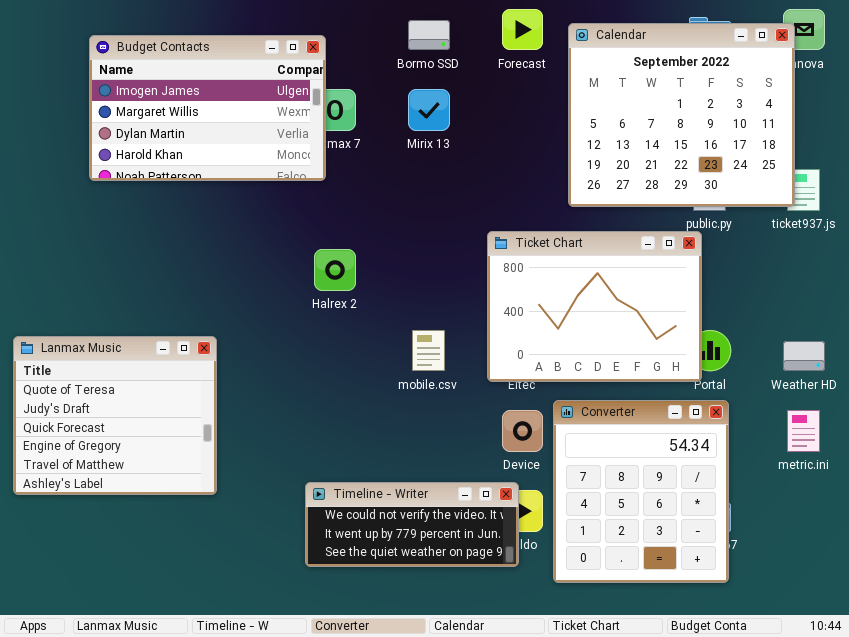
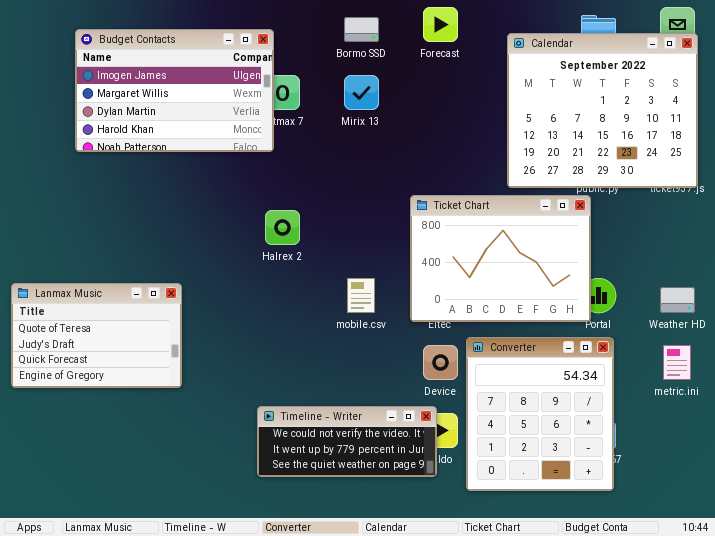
Calendar: [568,23,795,207] -> [507,33,698,188], moved
Lanmax Music: [13,336,217,495] -> [11,283,182,388], resized

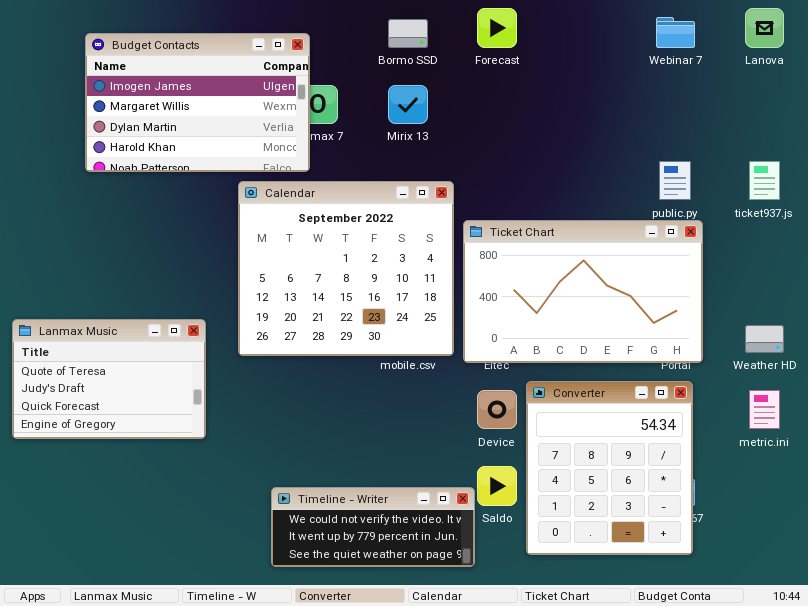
Calendar: [507,33,698,188] -> [238,181,454,356], moved
Ticket Chart: [410,195,591,322] -> [463,220,703,363], resized
Timeline - Writer: [257,406,437,477] -> [271,487,475,567], moved

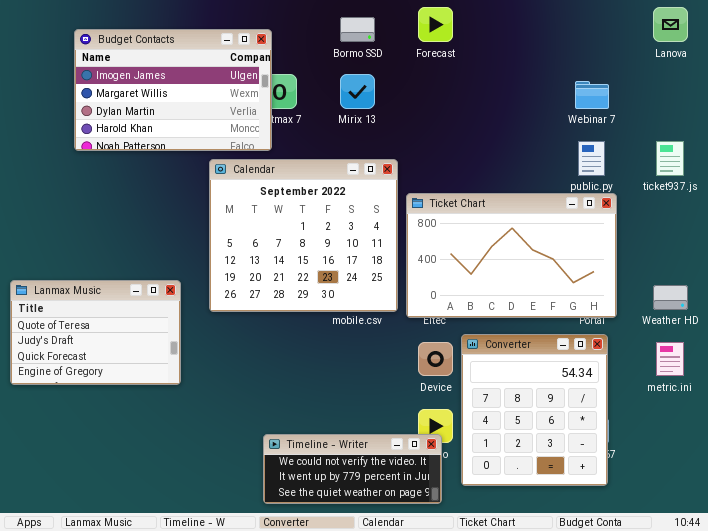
Webinar 7: [656,17,695,48] -> [575,81,609,109], moved
Timeline - Writer: [271,487,475,567] -> [263,434,442,504], moved

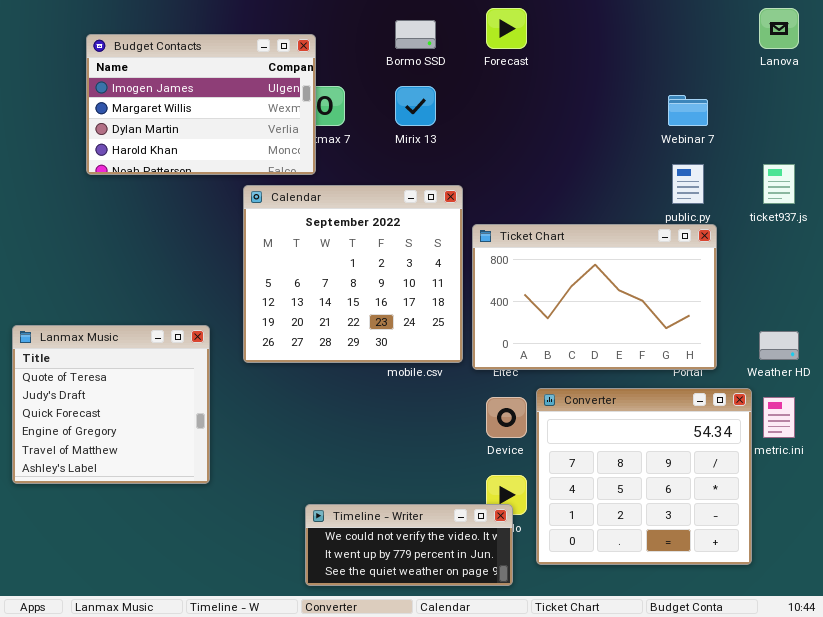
Lanmax Music: [10,280,181,385] -> [12,325,210,484], resized
Converter: [461,334,608,486] -> [536,388,752,565], resized

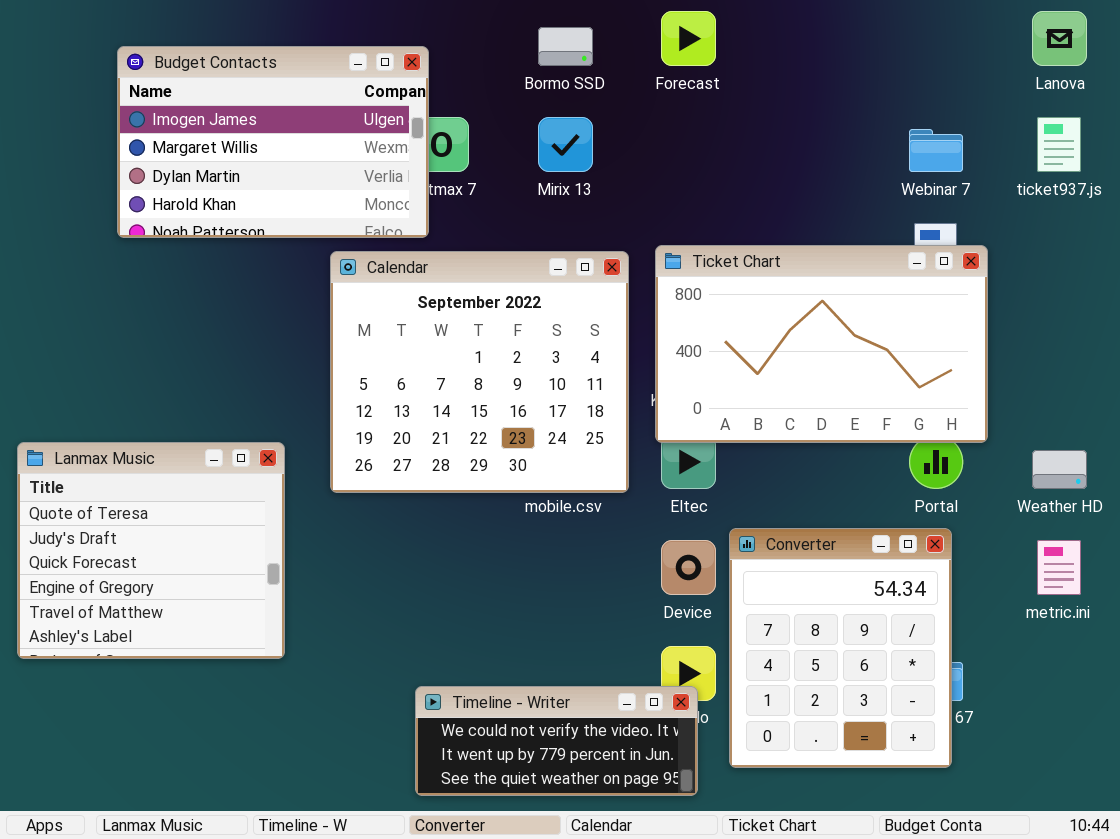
ticket937.js: [763,164,795,204] -> [1037,117,1081,172], moved
Ticket Chart: [472,224,717,370] -> [655,245,988,443], moved
Converter: [536,388,752,565] -> [729,528,952,768], resized

